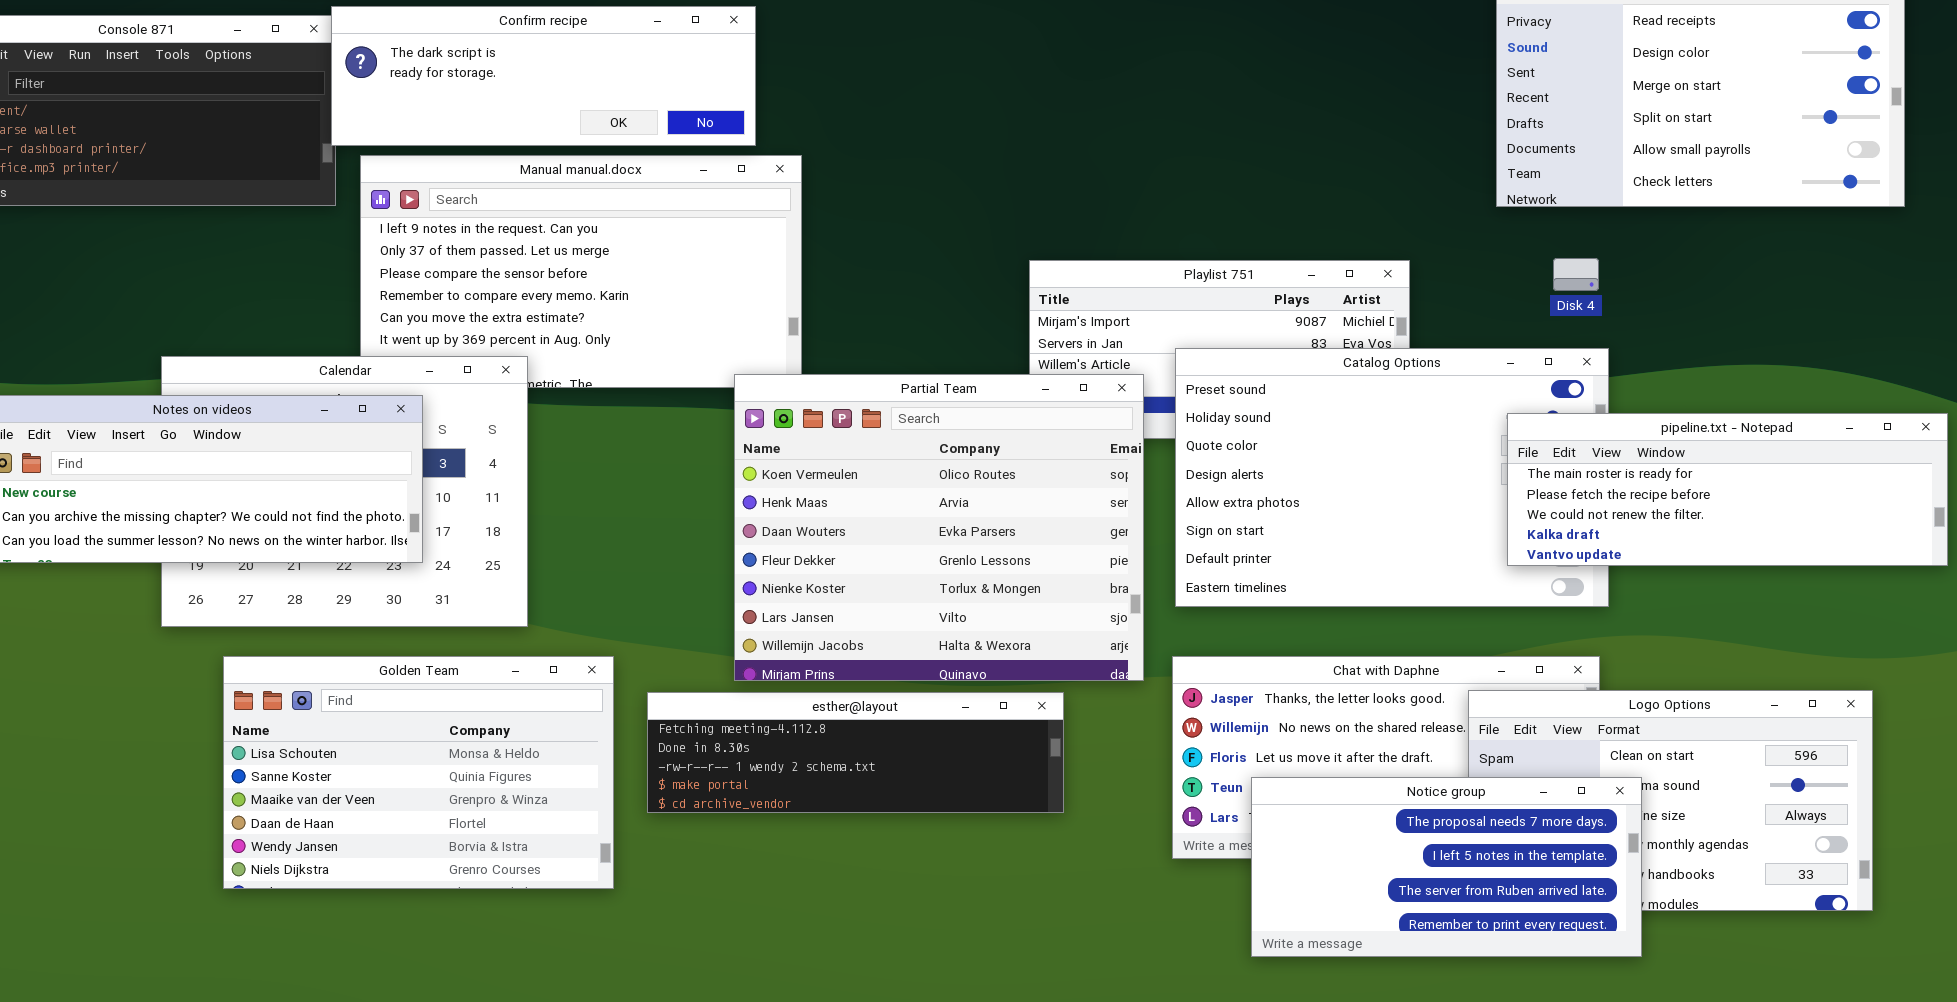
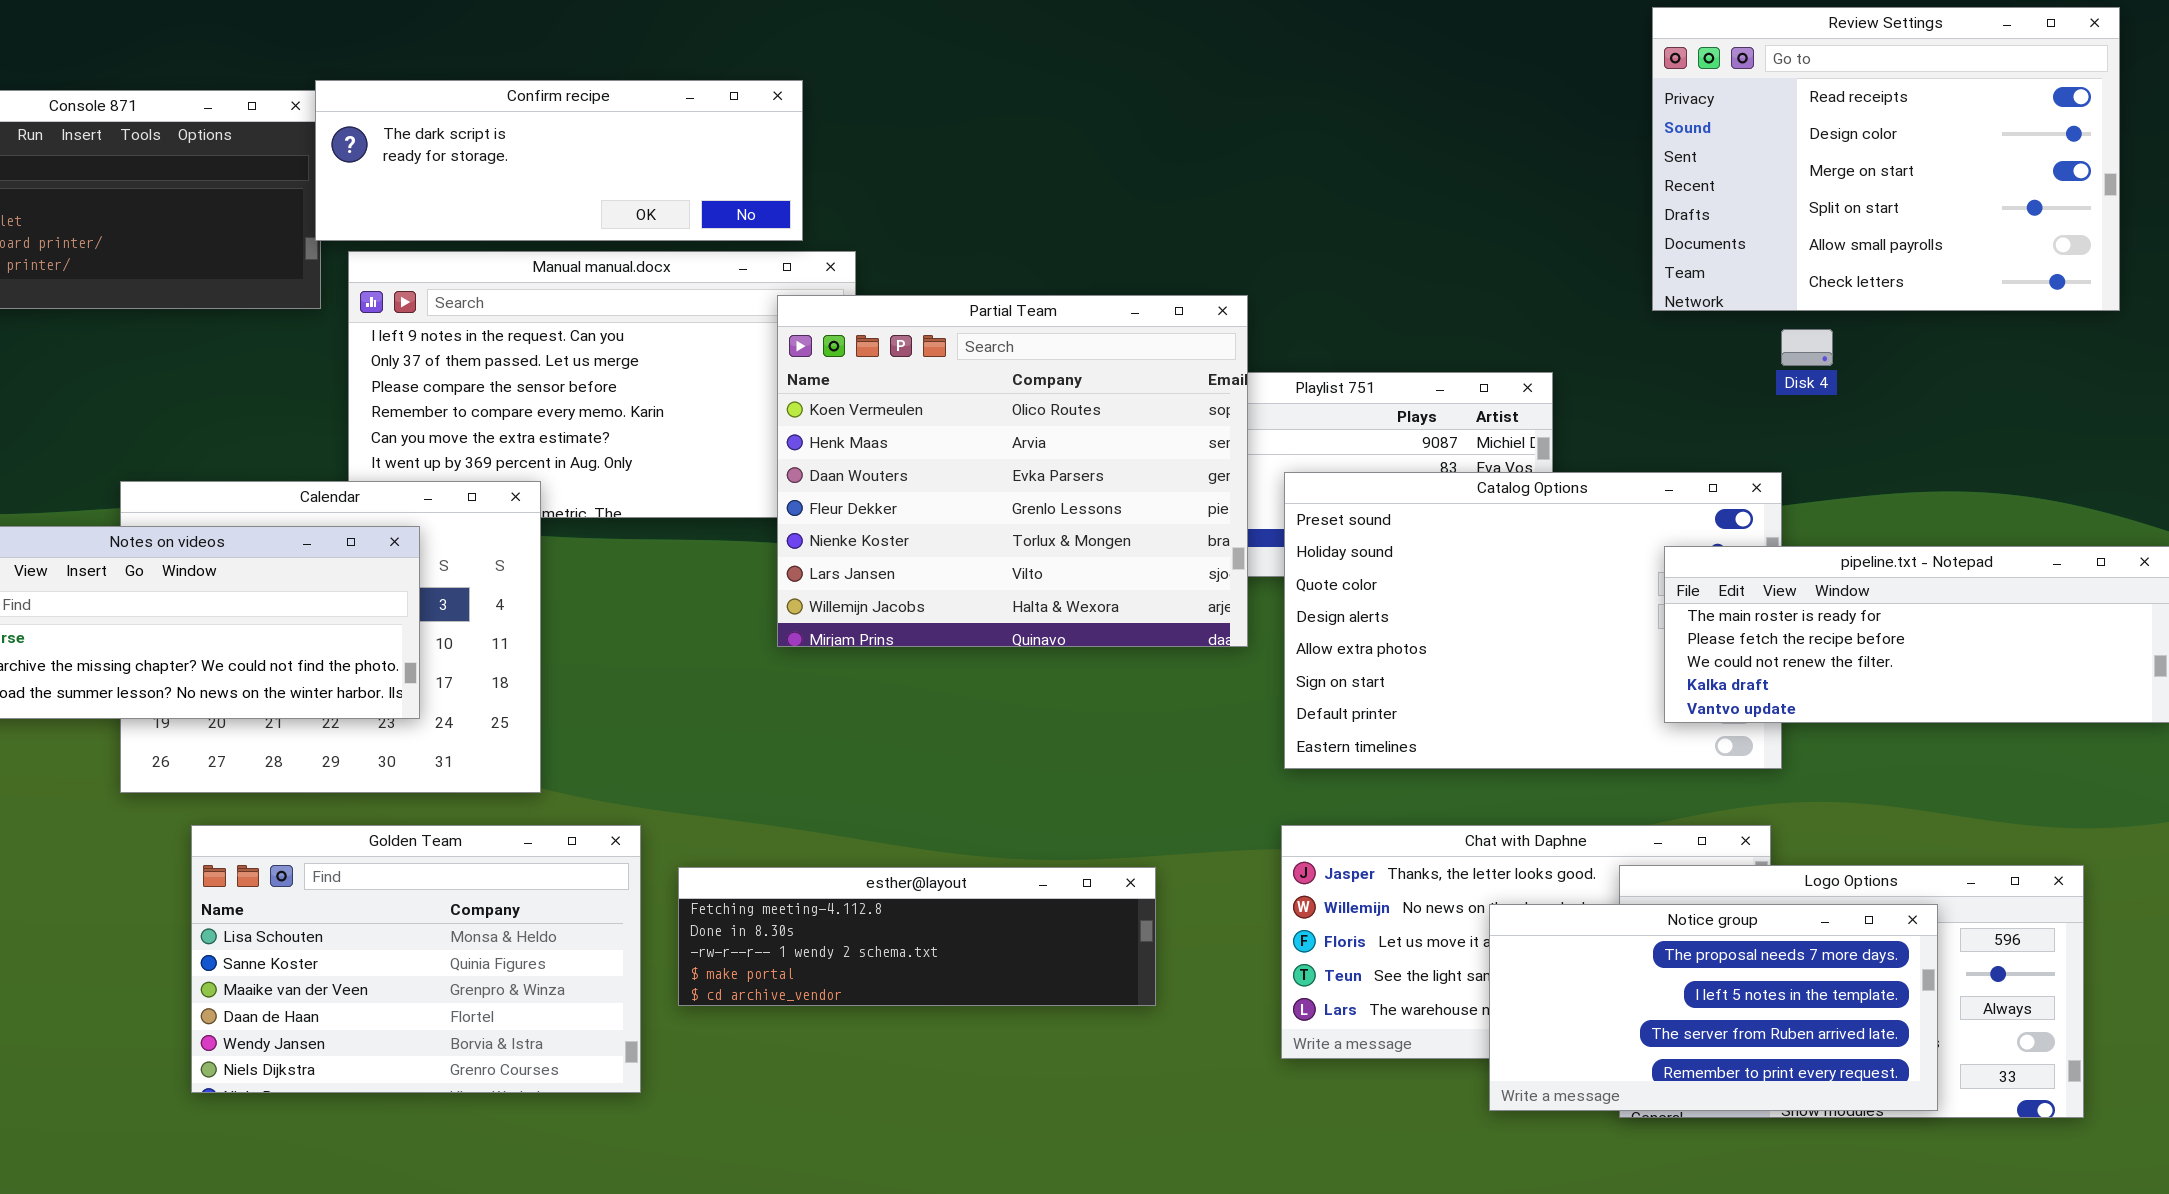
Disk 4: [1553,258,1599,291] -> [1781,329,1833,366], moved
Partial Team: [734,374,1144,681] -> [777,295,1248,647], moved
Notice group: [1251,777,1642,957] -> [1489,904,1938,1111], moved

